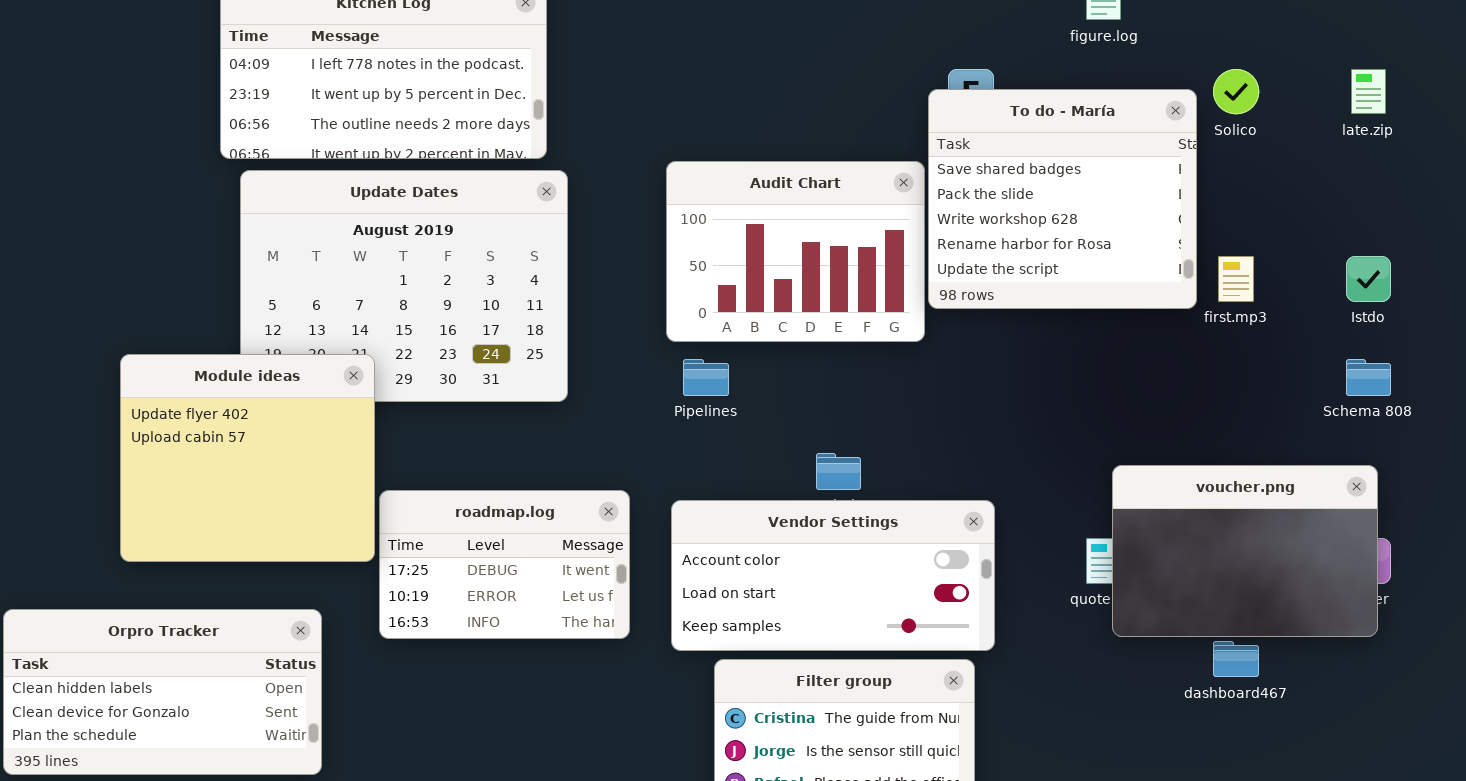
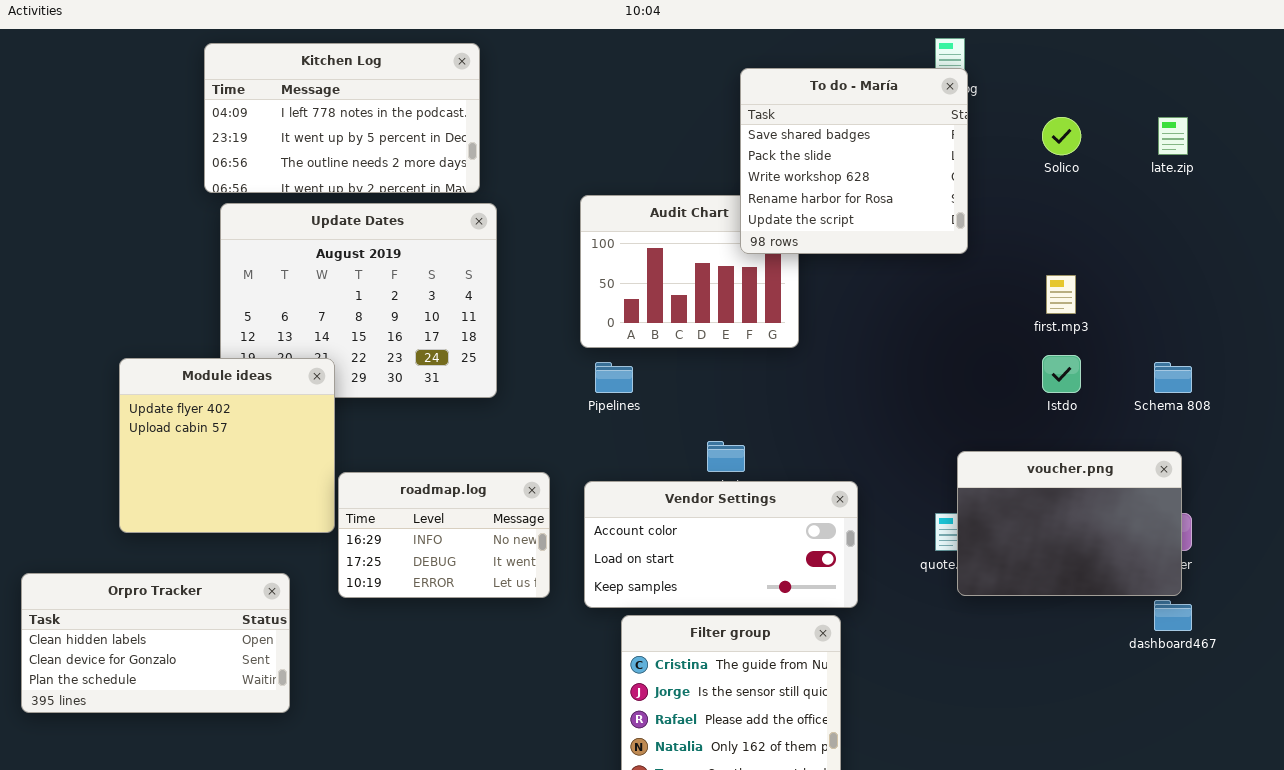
To do - María: [928,89,1197,309] -> [740,68,968,254], moved
Istdo: [1346,256,1391,302] -> [1042,355,1081,393], moved
roadmap.log: [379,490,630,639] -> [338,472,550,598], scrolled up 1 row
dashboard467: [1213,641,1259,677] -> [1154,600,1192,631], moved

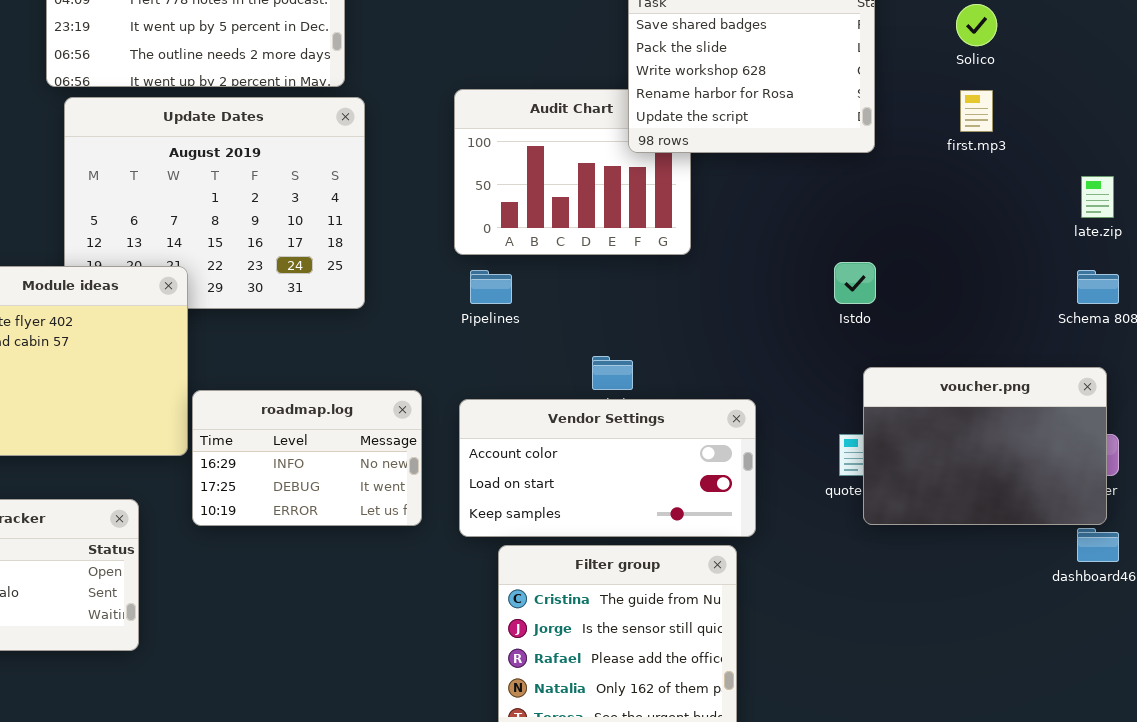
late.zip: [1158,117,1188,155] -> [1081,176,1114,218], moved
first.mp3: [1046,275,1076,314] -> [960,90,993,132], moved
Istdo: [1042,355,1081,393] -> [834,262,876,304], moved

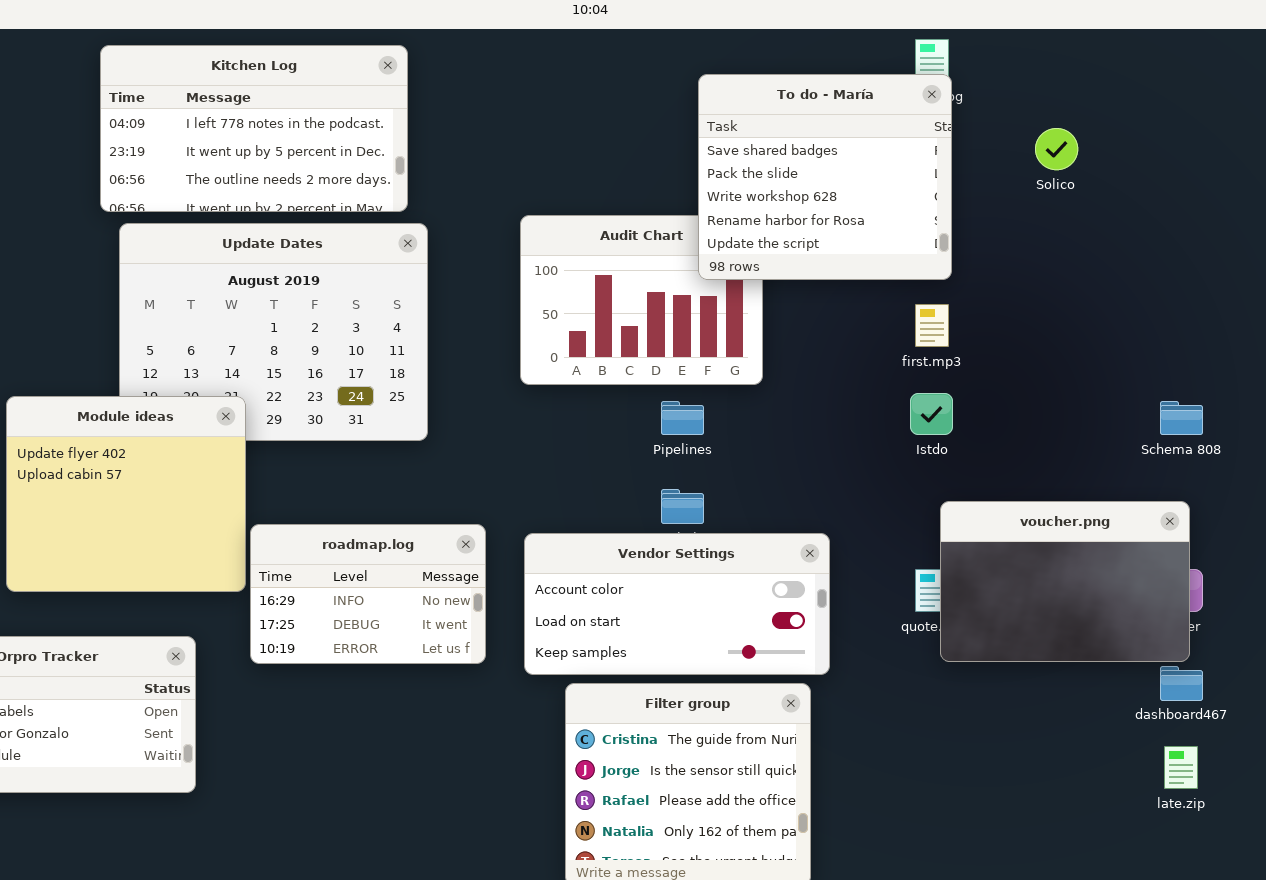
first.mp3: [960,90,993,132] -> [915,304,949,347], moved
late.zip: [1081,176,1114,218] -> [1164,746,1198,789], moved
Pipelines: [470,270,512,304] -> [661,401,704,435], moved

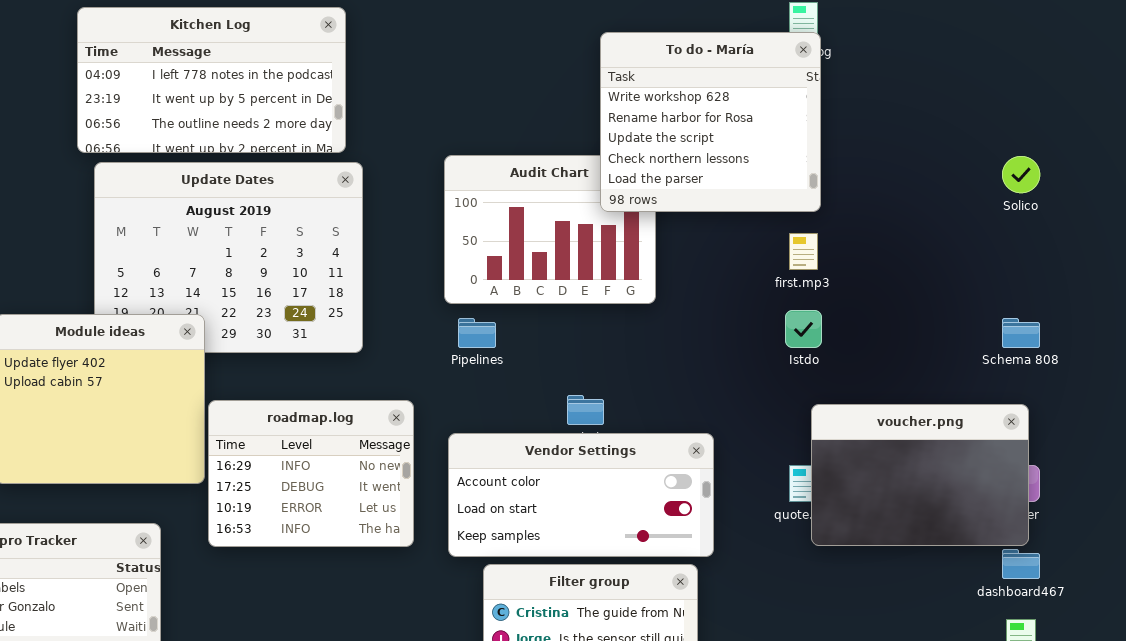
To do - María: [698,74,952,280] -> [600,32,821,212], scrolled down 2 rows
Solico: [1035,128,1078,170] -> [1002,156,1040,193], moved
Pipelines: [661,401,704,435] -> [458,318,496,348], moved
roadmap.log: [250,524,486,664] -> [208,400,414,547], resized

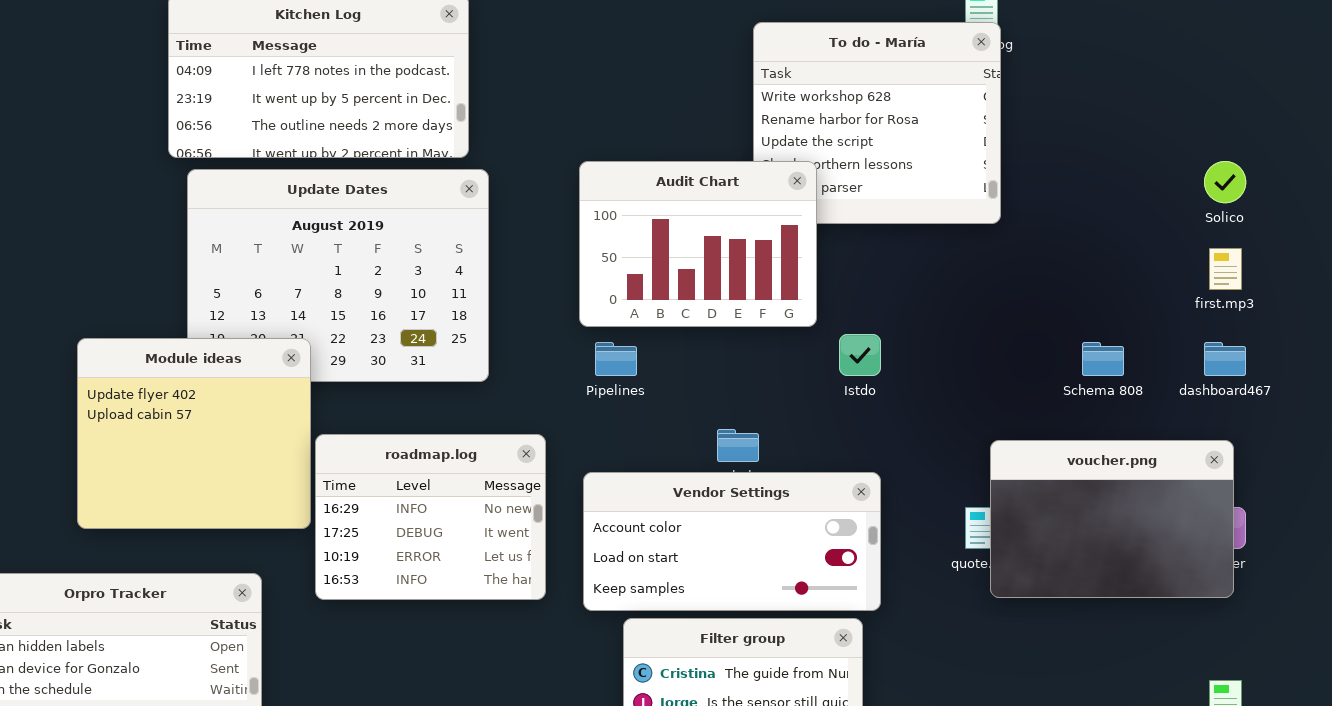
Audit Chart: [444,155,656,304] -> [579,161,817,327], raised
first.mp3: [789,233,818,270] -> [1209,248,1242,290], moved
Istdo: [785,310,822,348] -> [839,334,881,376], moved
Schema 808: [1002,318,1040,348] -> [1082,342,1124,376], moved
dashboard467: [1002,549,1040,579] -> [1204,342,1246,376], moved

